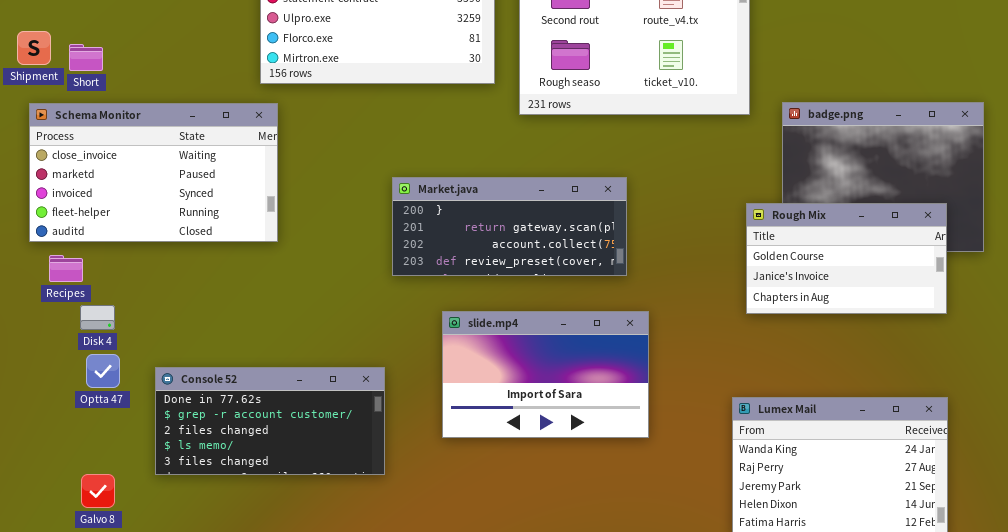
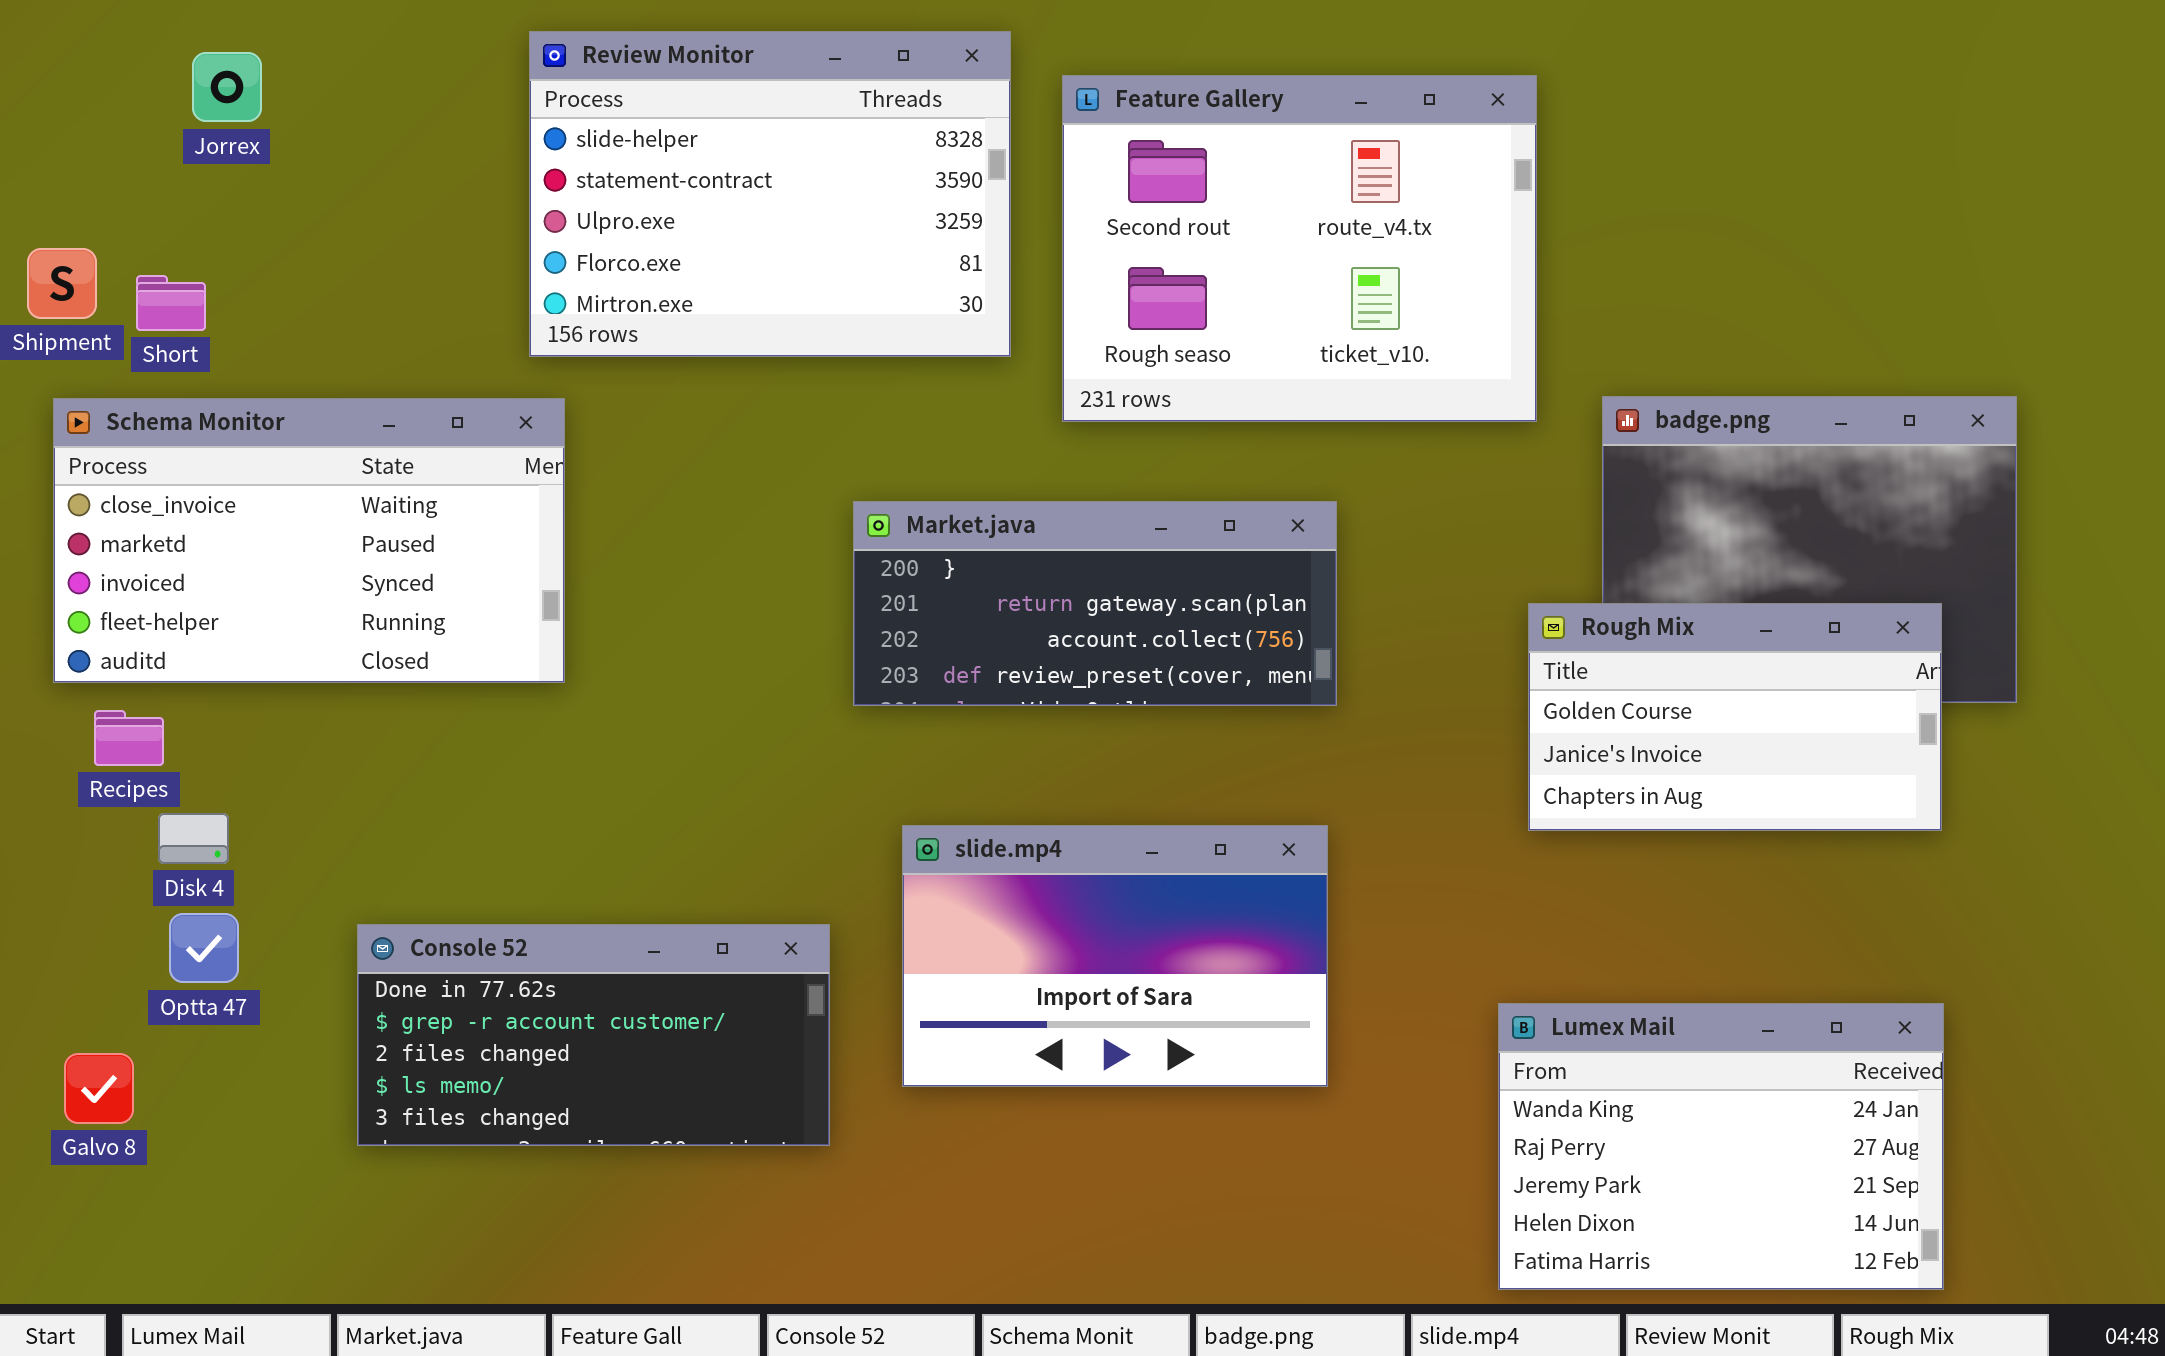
Market.java: [392,177,627,276] -> [853,501,1337,706], moved
Console 52: [155,367,385,475] -> [357,924,830,1146], moved
Galvo 8: [81,474,115,508] -> [64,1053,134,1124], moved

